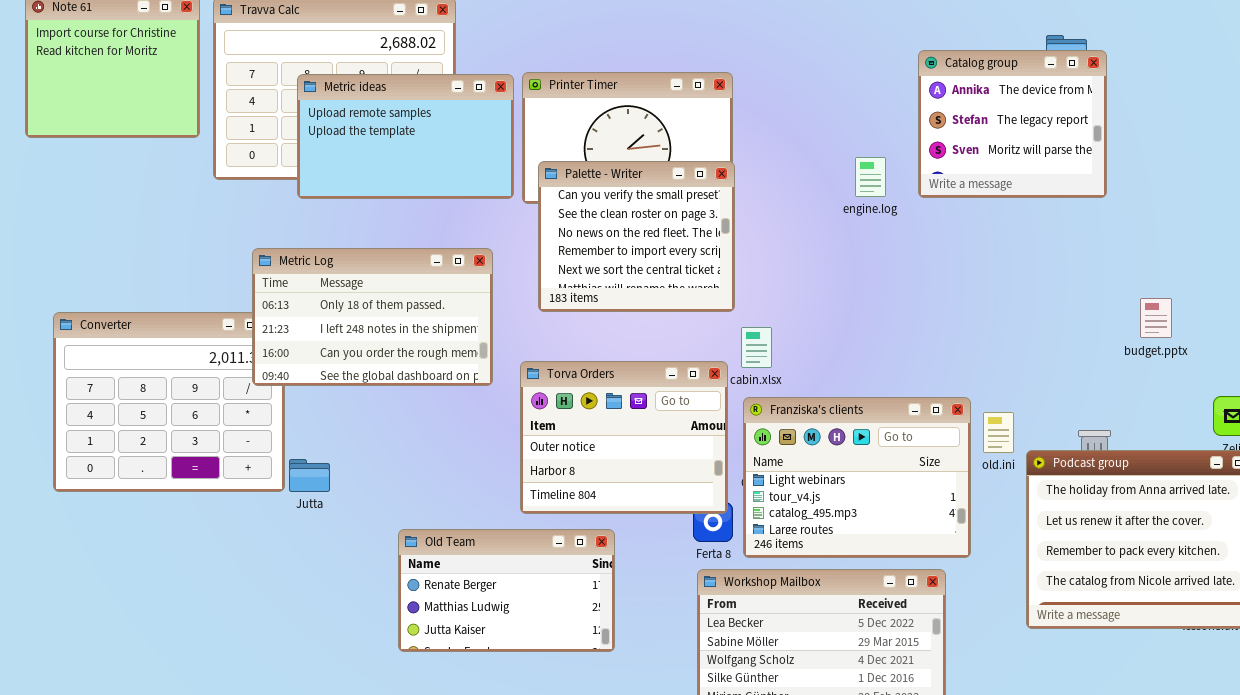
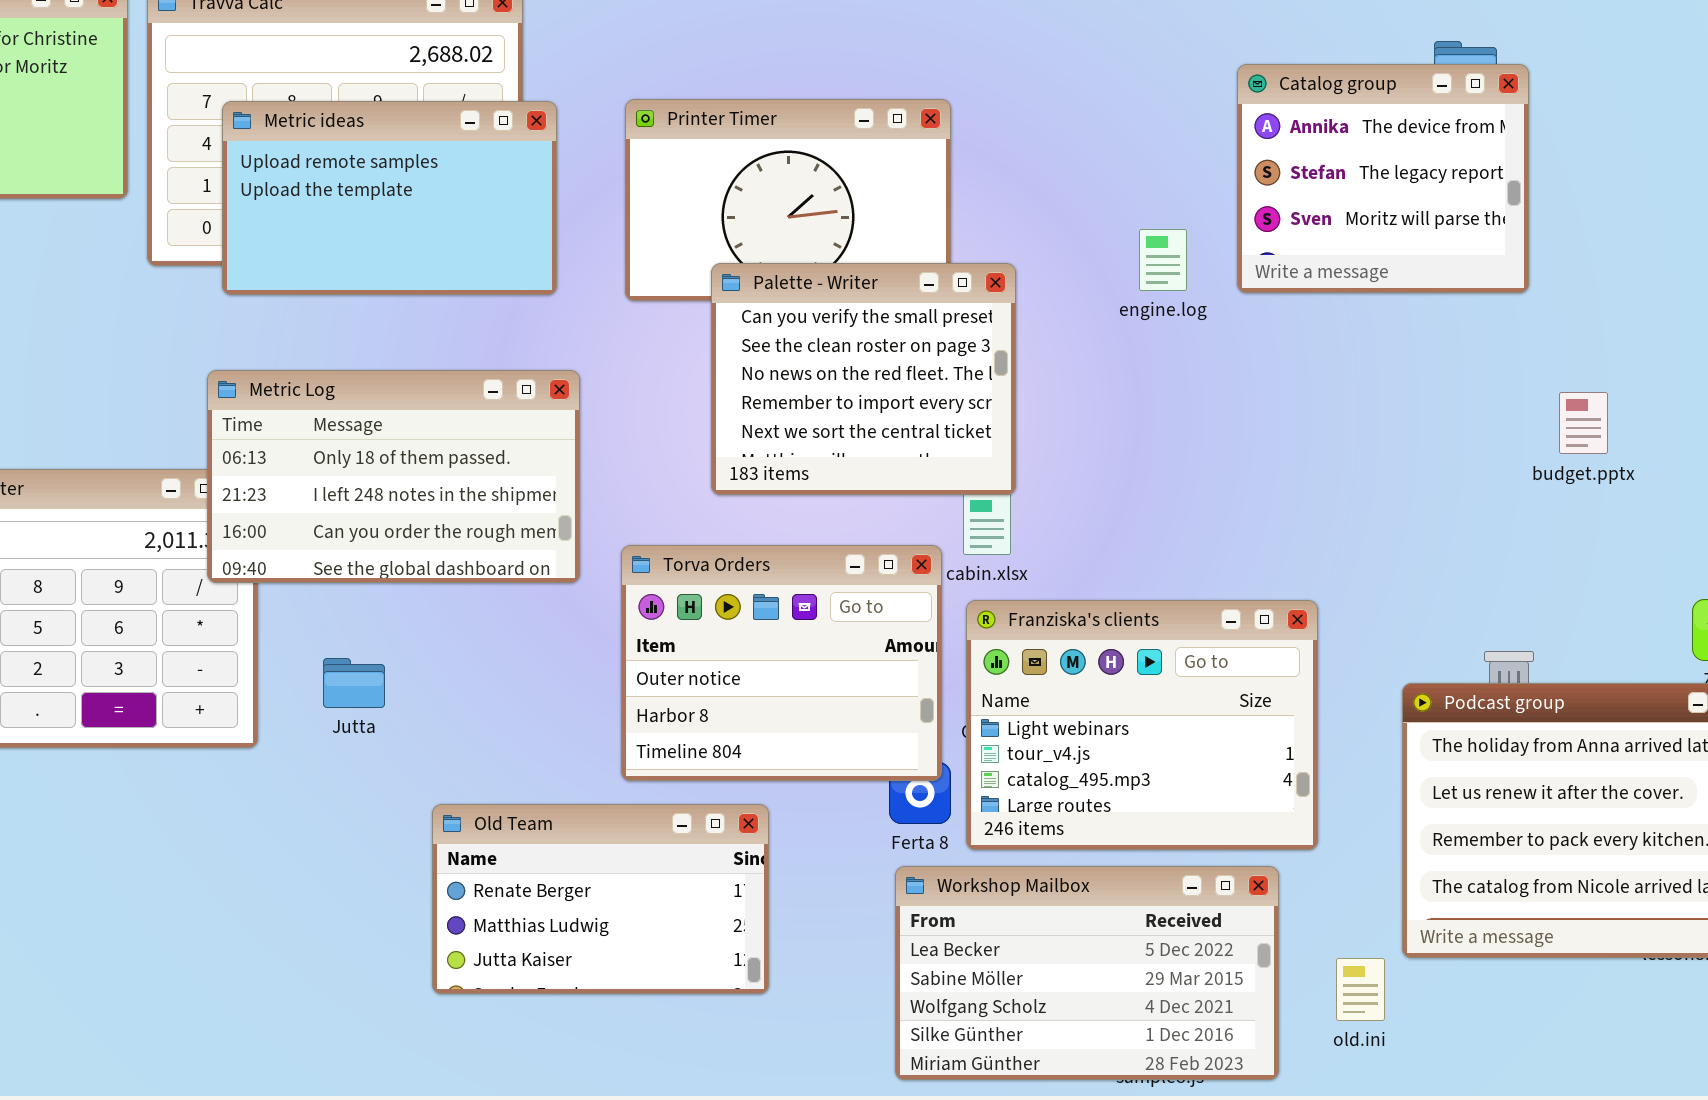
Metric ideas: [297,74,514,199] -> [222,101,557,295], moved
Palette - Writer: [538,161,735,312] -> [711,263,1016,495], moved
budget.pptx: [1140,298,1172,338] -> [1559,392,1608,454], moved
old.ini: [983,412,1014,453] -> [1336,958,1385,1021], moved
Jutta: [289,459,330,492] -> [323,658,385,708], moved

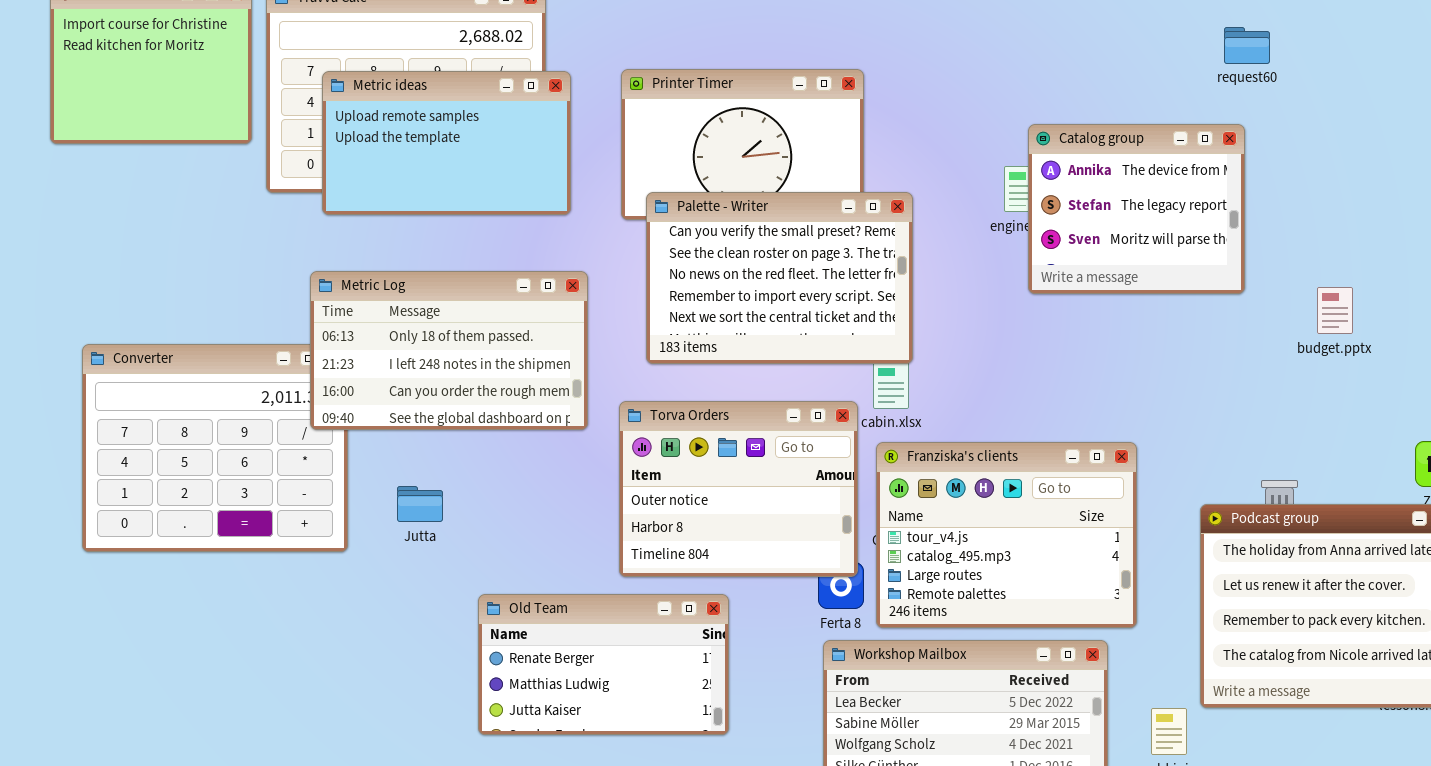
Catalog group: [1237,64,1529,293] -> [1028,124,1245,294], moved
Palette - Writer: [711,263,1016,495] -> [646,192,913,364], resized
Franziska's clients: [966,600,1318,850] -> [876,442,1137,628], scrolled down 1 row

